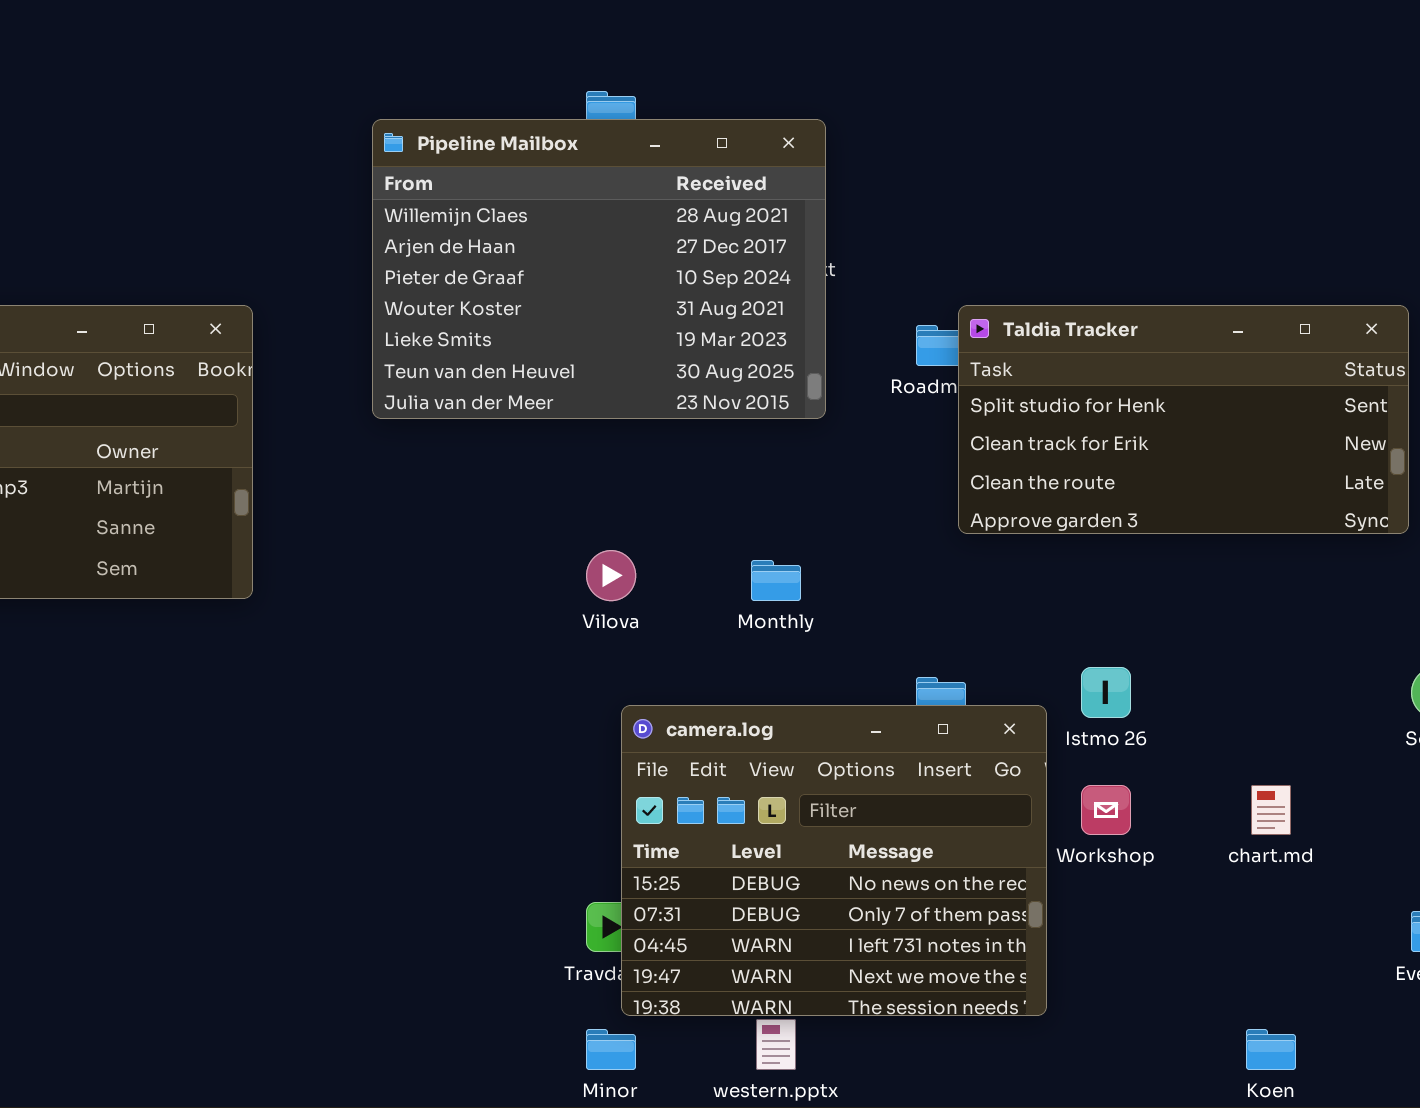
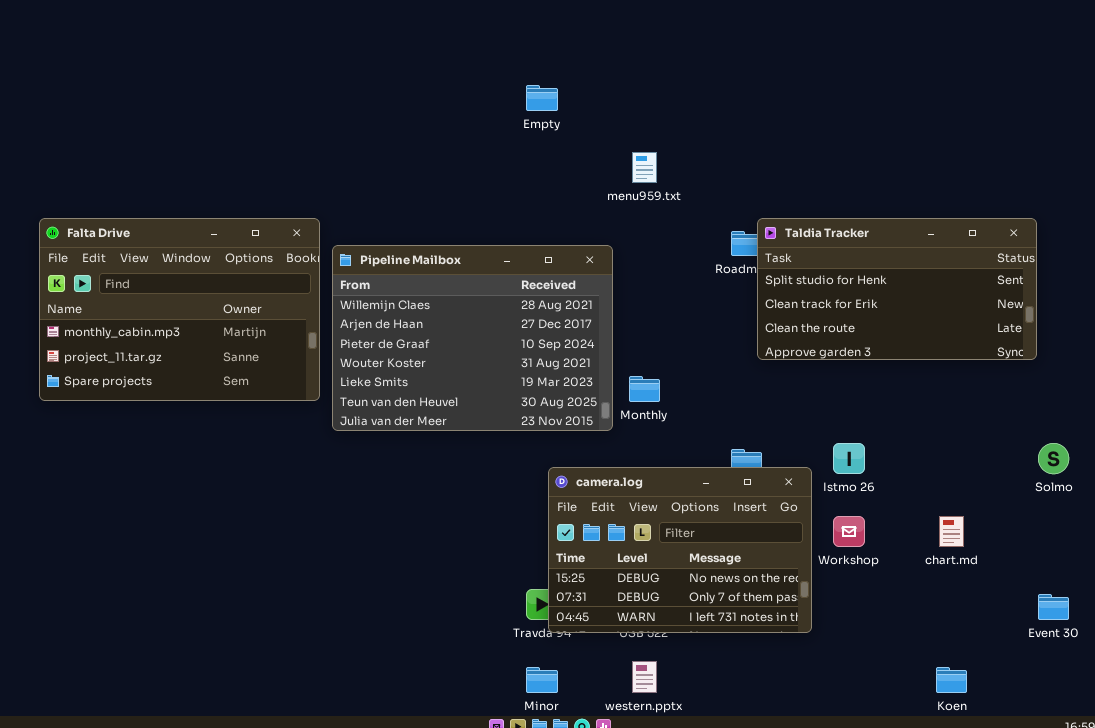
Pipeline Mailbox: [372,119,826,419] -> [332,245,613,431], moved
camera.log: [621,705,1047,1016] -> [548,467,812,633], resized

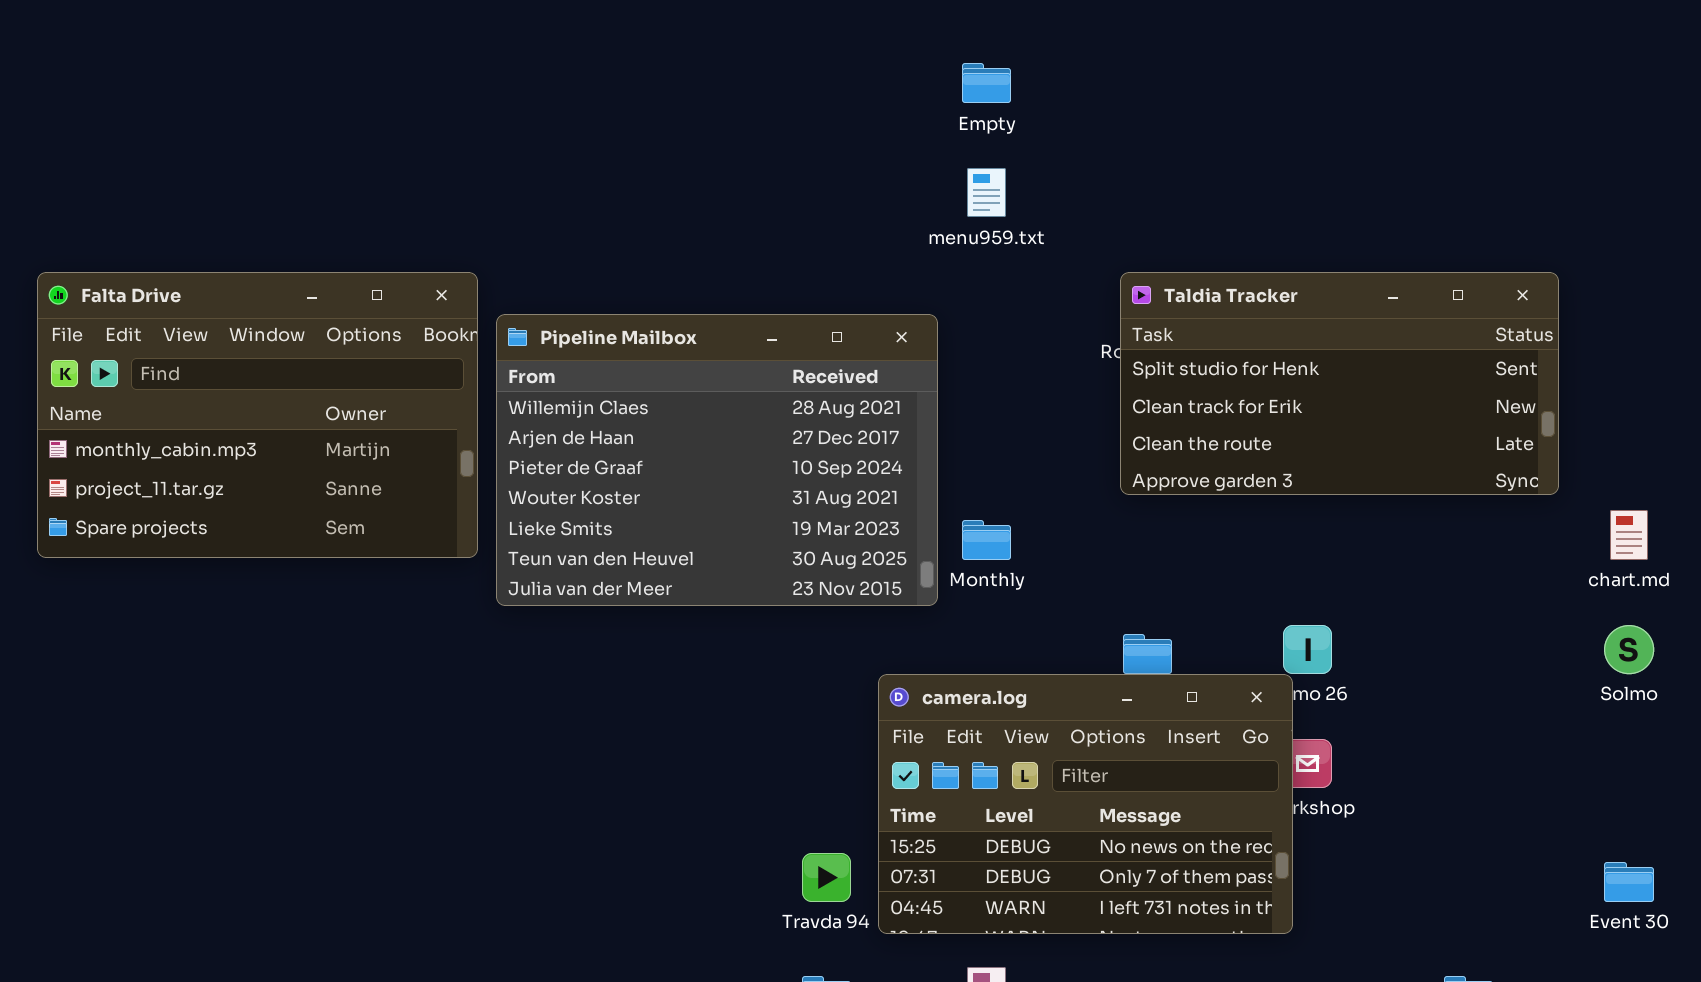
Empty: [526,85,558,111] -> [962,63,1011,103], moved
Taldia Tracker: [757,218,1037,360] -> [1120,272,1559,495], moved
camera.log: [548,467,812,633] -> [878,674,1293,934], moved
chart.md: [939,516,964,547] -> [1610,510,1648,560], moved

